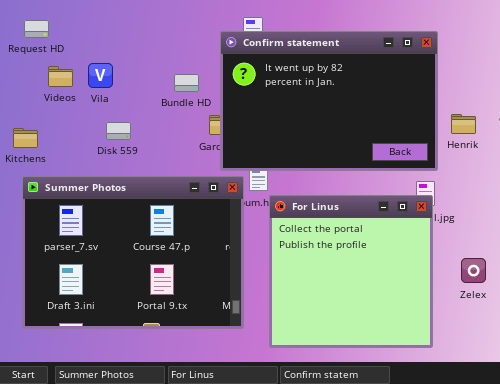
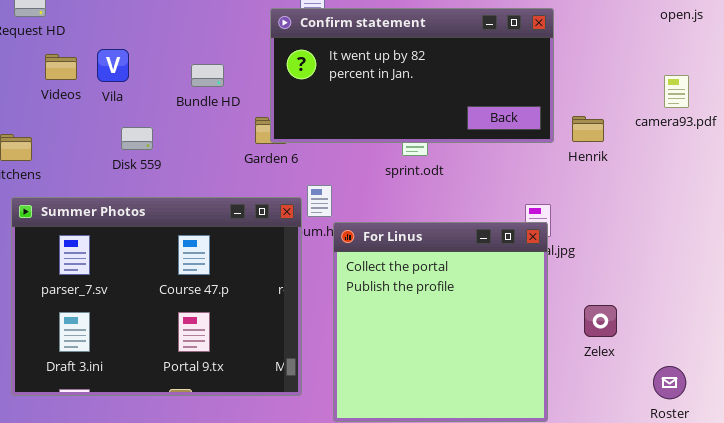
Confirm statement: [220,31,438,171] -> [270,8,554,143], resized
Bundle HD: [174,74,199,92] -> [191,64,224,87], moved

